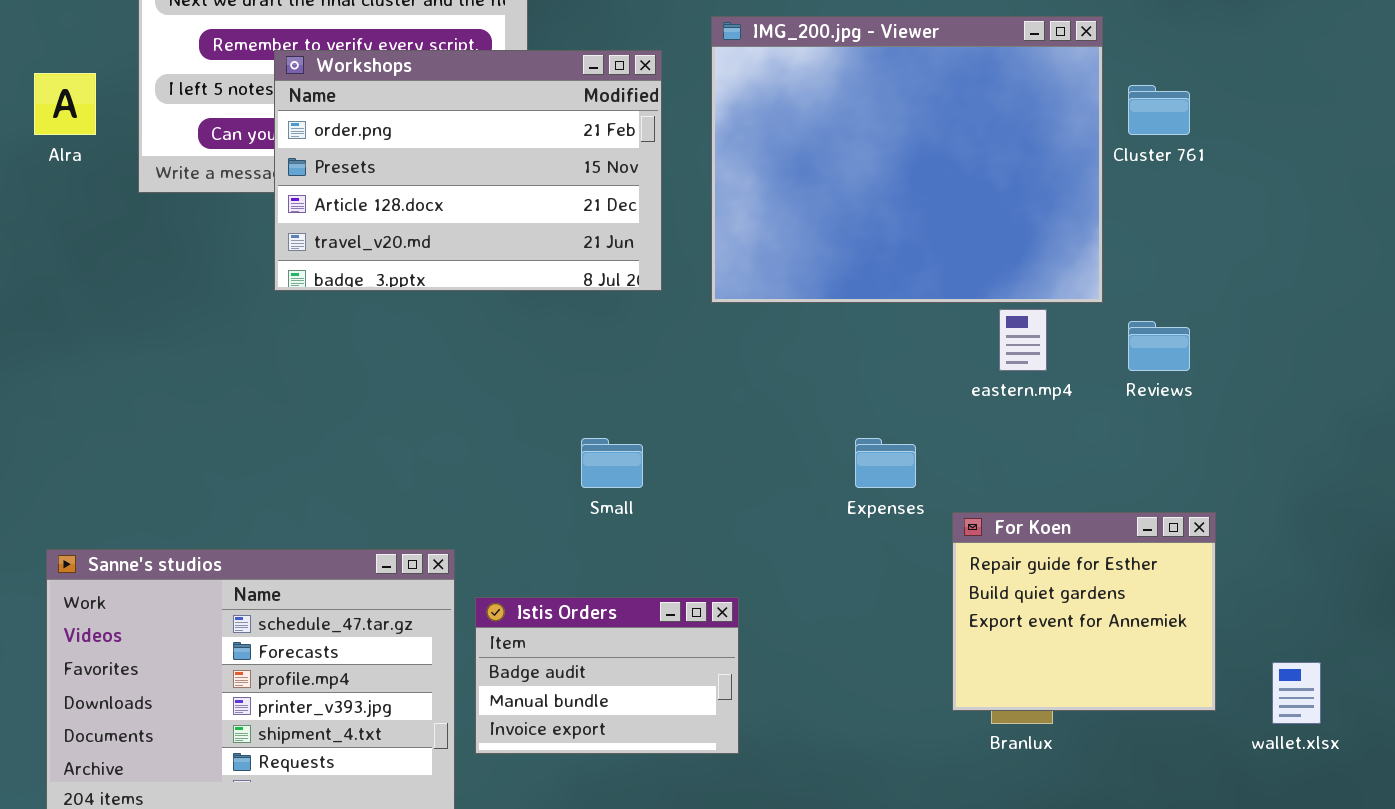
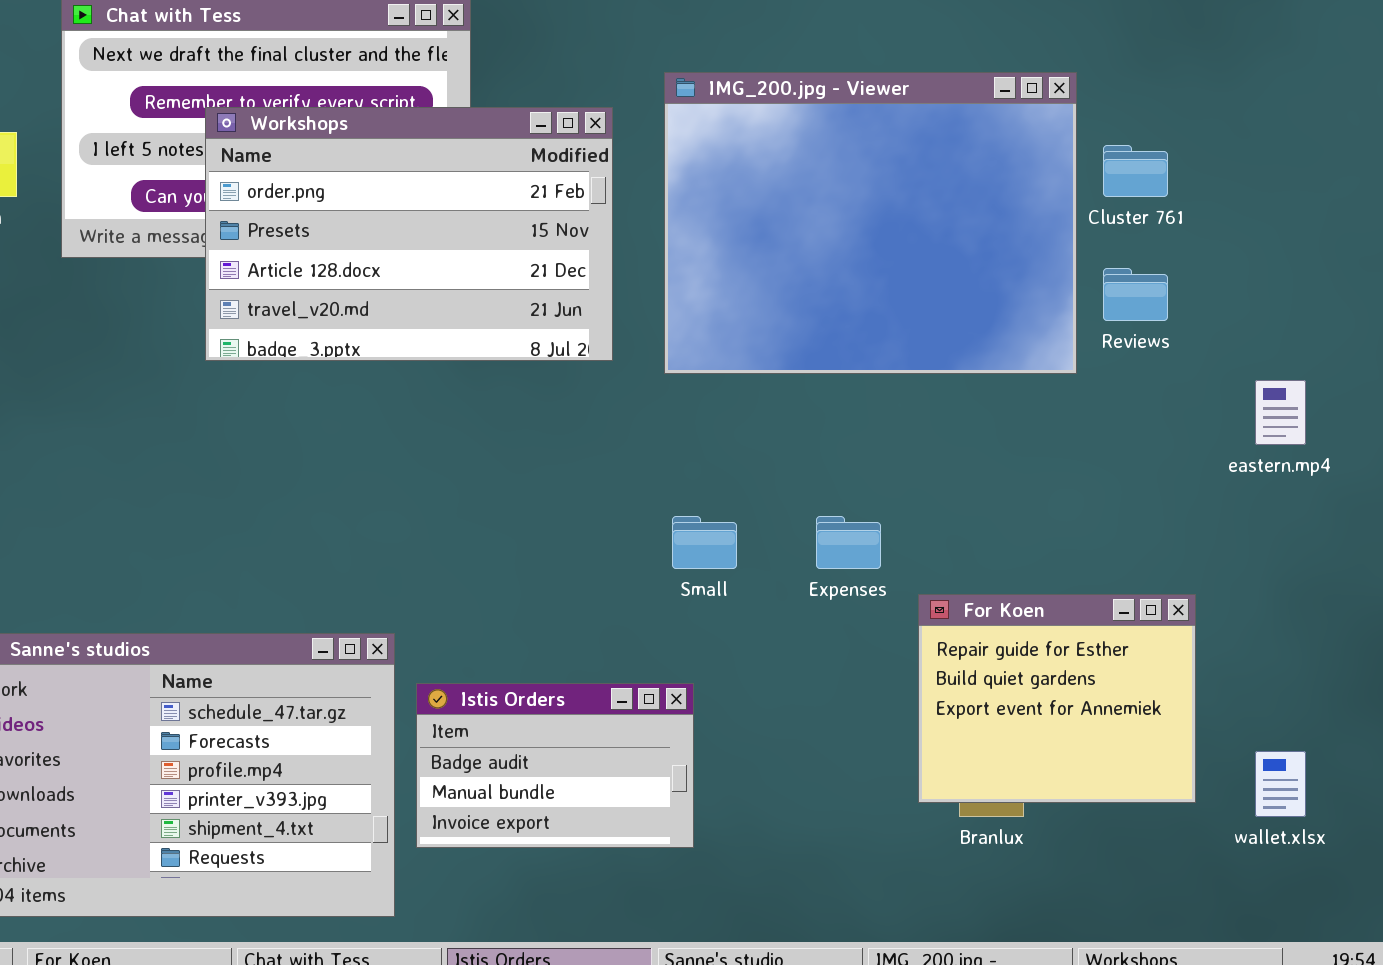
eastern.mp4: [999,309,1047,371] -> [1255,380,1306,445], moved
Reviews: [1128,321,1190,371] -> [1103,268,1168,321], moved
Small: [581,438,643,488] -> [672,516,737,569], moved

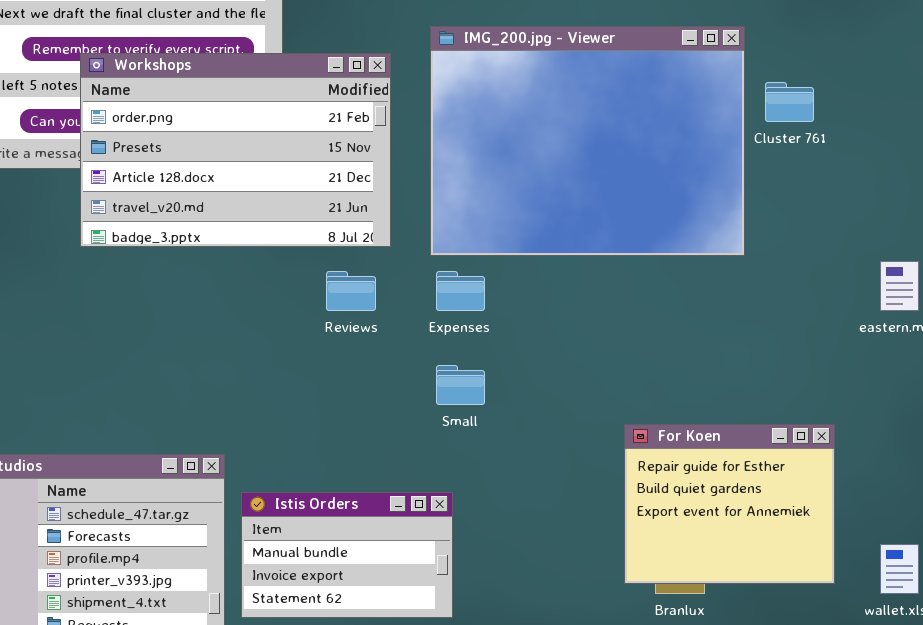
Reviews: [1103,268,1168,321] -> [326,271,376,311], moved
Expenses: [816,516,881,569] -> [436,271,485,311], moved
Istis Orders: [416,683,694,848] -> [241,492,453,618], scrolled down 1 row

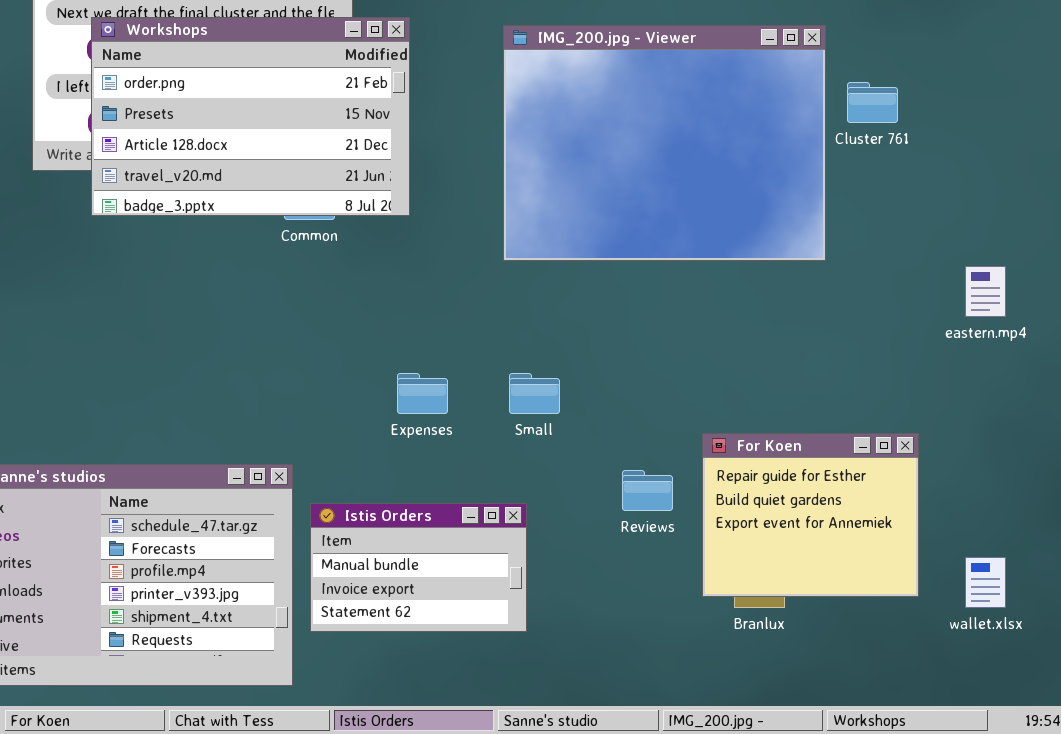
Workshops: [80,53,391,247] -> [91,17,410,216], moved
Reviews: [326,271,376,311] -> [622,470,673,511], moved
Expenses: [436,271,485,311] -> [397,373,448,414], moved

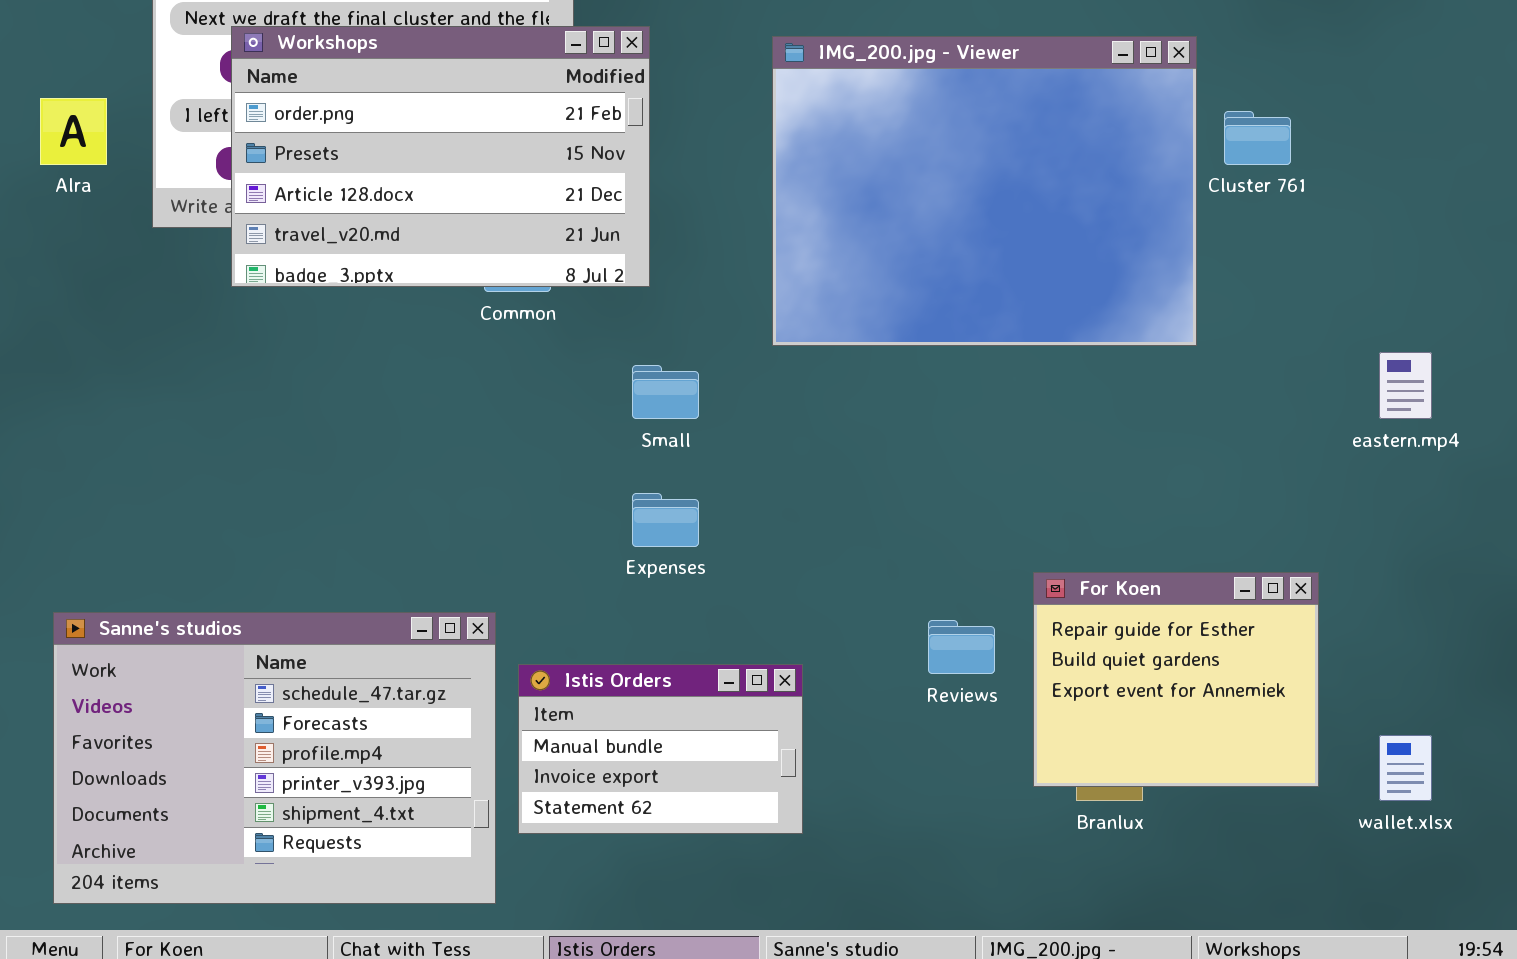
Small: [509,373,560,414] -> [632,365,699,419], moved

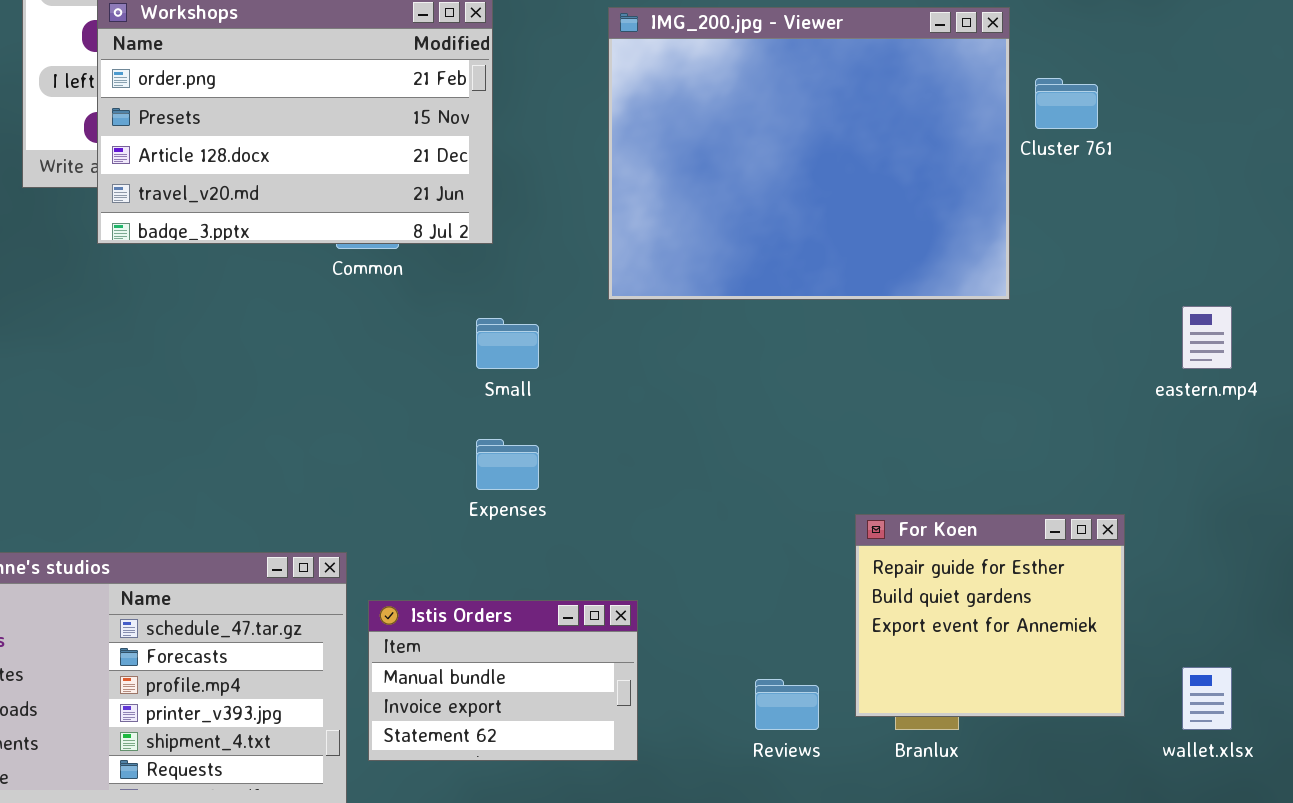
Reviews: [928,620,995,674] -> [755,679,819,730], moved

